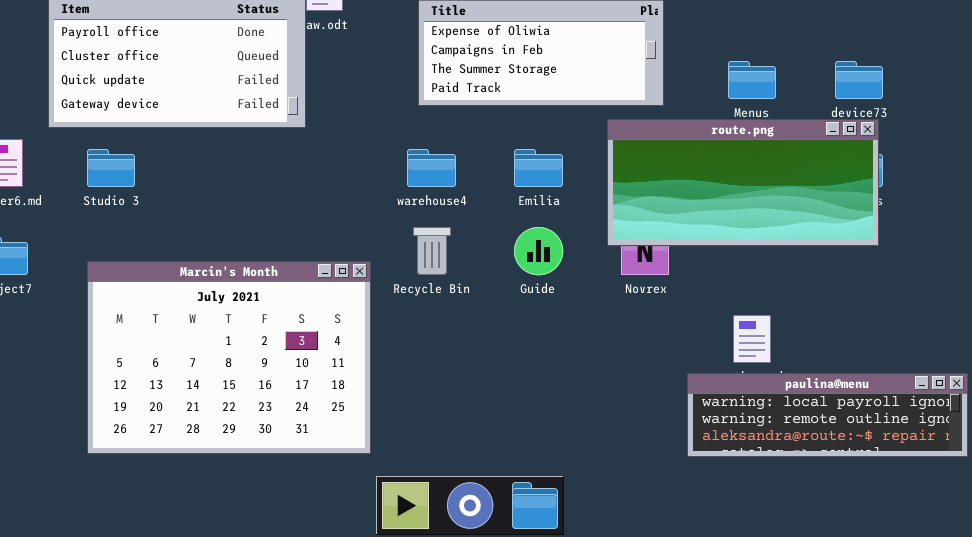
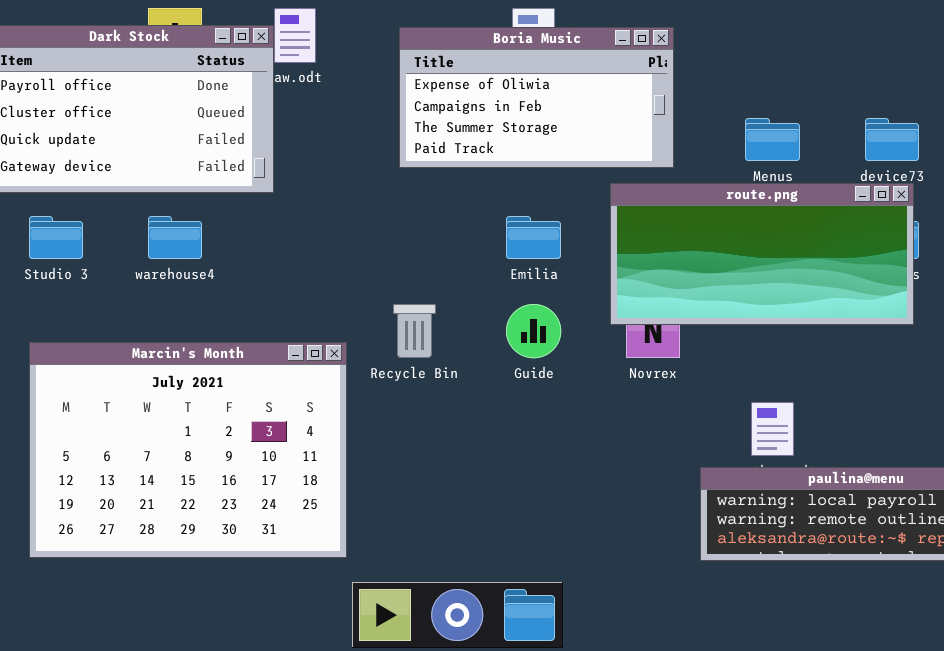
warehouse4: [407,149,456,187] -> [148,216,202,259], moved

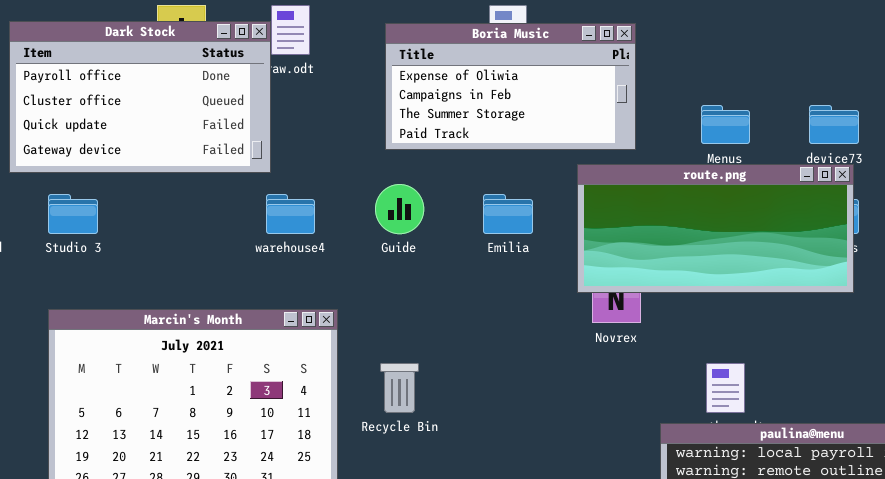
warehouse4: [148,216,202,259] -> [266,194,315,234], moved
Recycle Bin: [393,304,436,358] -> [380,363,419,413], moved
Guide: [506,304,561,358] -> [375,184,424,234], moved

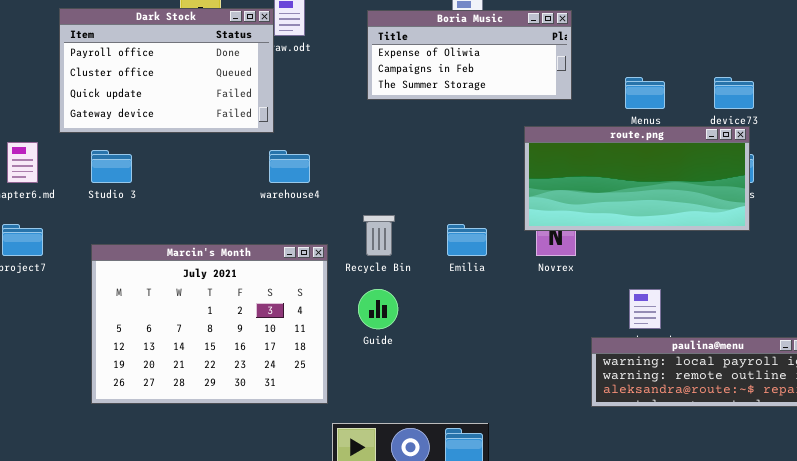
Boria Music: [385,23,636,150] -> [367,10,572,100], resized
Guide: [375,184,424,234] -> [358,289,398,329], moved
Emilia: [483,194,533,234] -> [447,224,487,256], moved
Recycle Bin: [380,363,419,413] -> [363,215,395,256], moved

